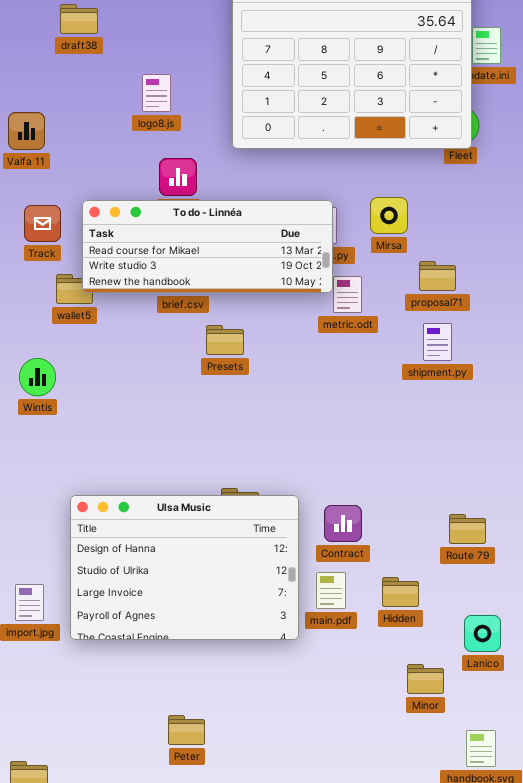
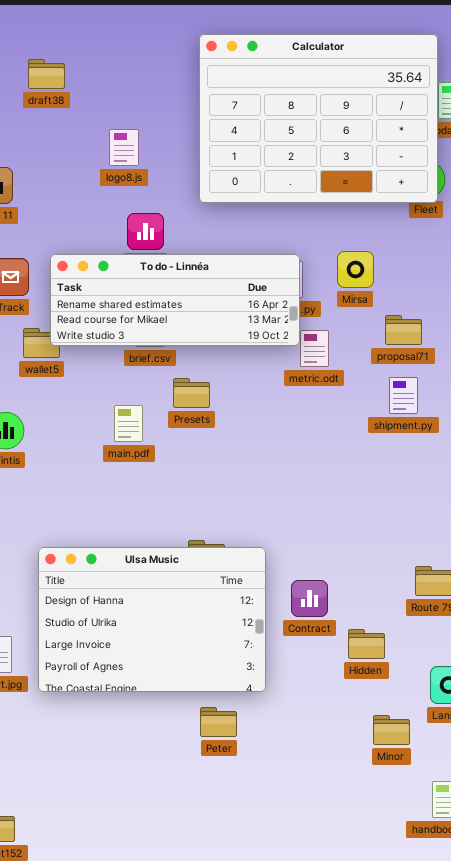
To do - Linnéa: [82,200,333,293] -> [50,254,300,346], scrolled up 1 row
Contract: [324,505,362,542] -> [291,580,328,617], moved
main.pdf: [316,572,346,609] -> [114,405,143,442], moved
Peter: [168,715,205,745] -> [200,707,237,737], moved

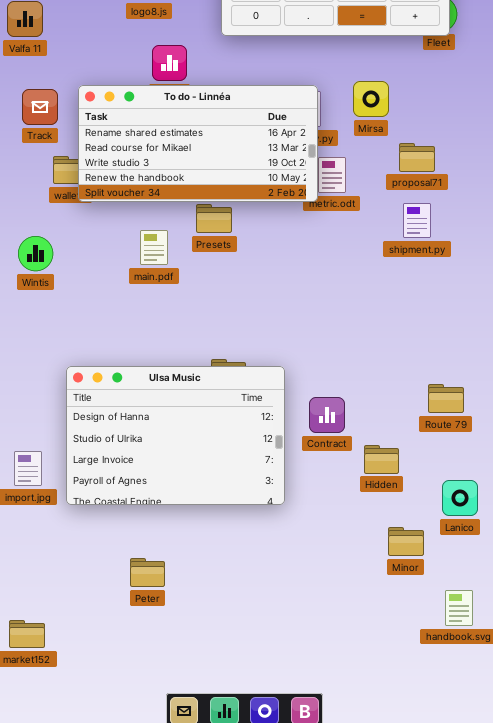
To do - Linnéa: [50,254,300,346] -> [78,85,318,202], resized
Peter: [200,707,237,737] -> [130,558,165,587], moved

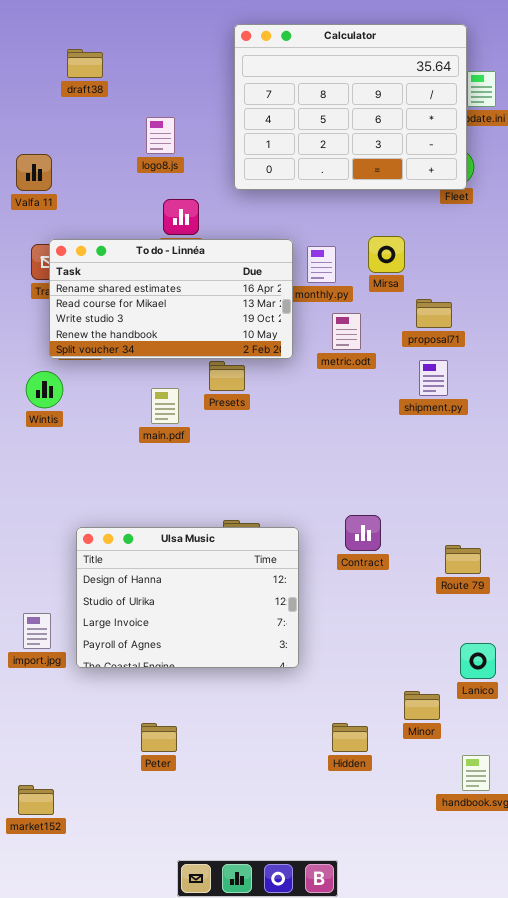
To do - Linnéa: [78,85,318,202] -> [49,239,293,359], moved
Wintis: [18,236,53,271] -> [26,371,63,408], moved
Contract: [309,397,345,433] -> [345,515,381,551], moved
Hidden: [364,445,399,474] -> [332,723,368,752], moved

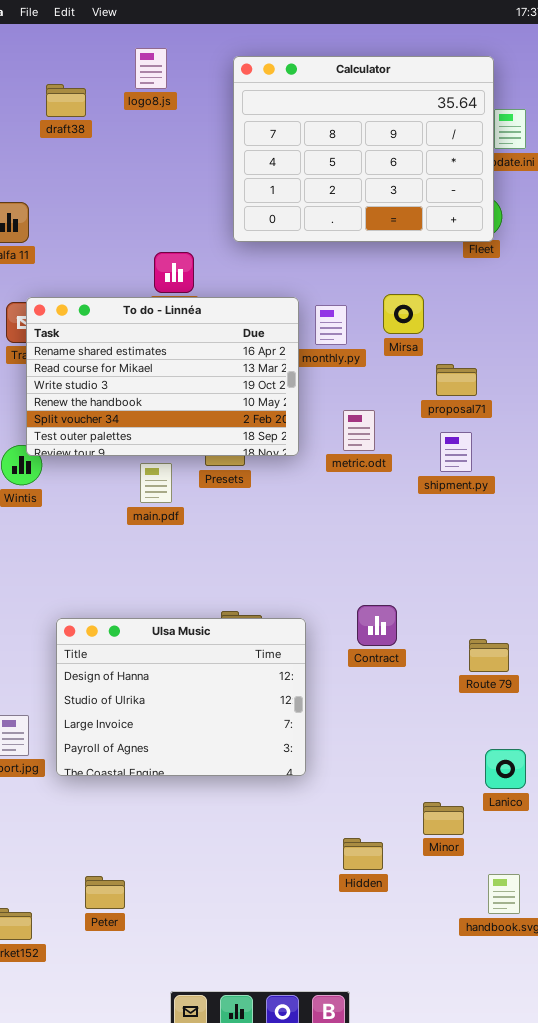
logo8.js: [146,117,175,154] -> [135,48,167,89], moved
To do - Linnéa: [49,239,293,359] -> [26,297,299,456], resized
metric.odt: [332,313,361,350] -> [343,410,375,451], moved
Peter: [141,723,177,752] -> [85,876,125,909], moved

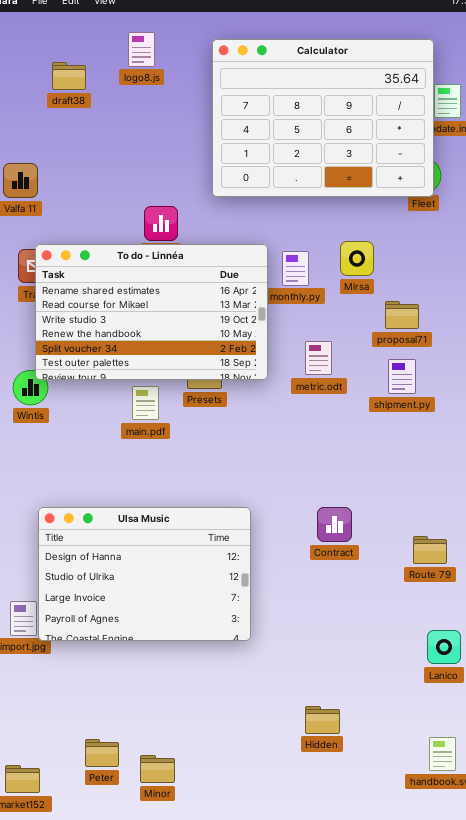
Ulsa Music: [56,618,306,776] -> [38,507,251,641], moved
Minor: [423,802,464,835] -> [140,755,175,783], moved

